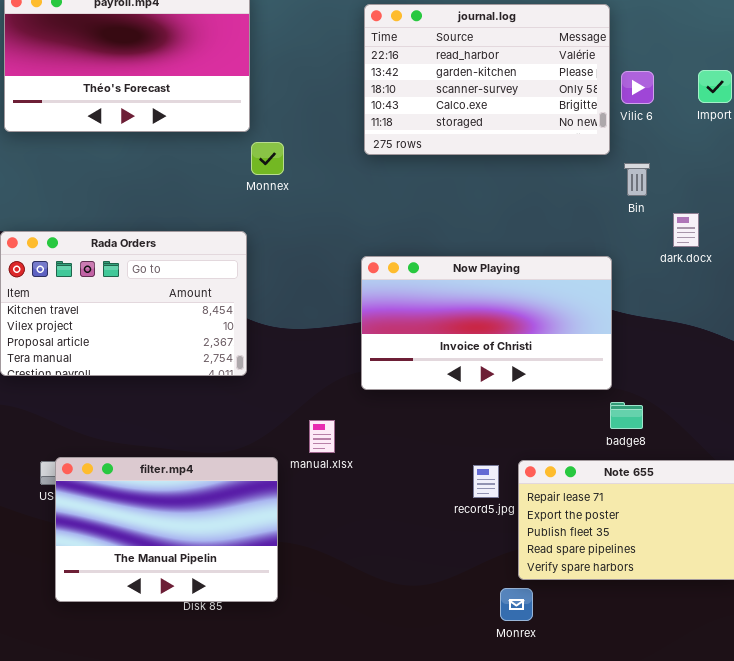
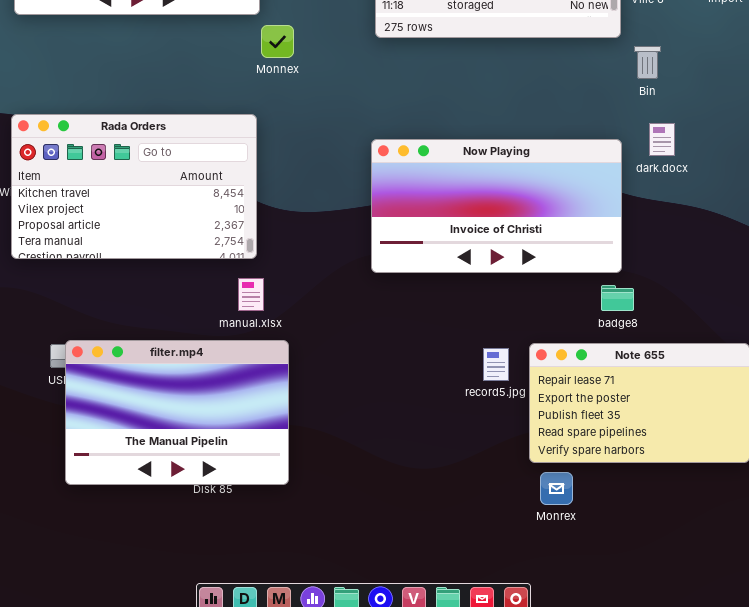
dark.docx: [673,213,699,247] -> [649,123,675,156], moved
badge8: [610,402,643,429] -> [601,285,634,311], moved
manual.xlsx: [309,420,335,453] -> [238,278,264,311], moved
Monrex: [500,588,533,621] -> [540,472,573,505], moved

